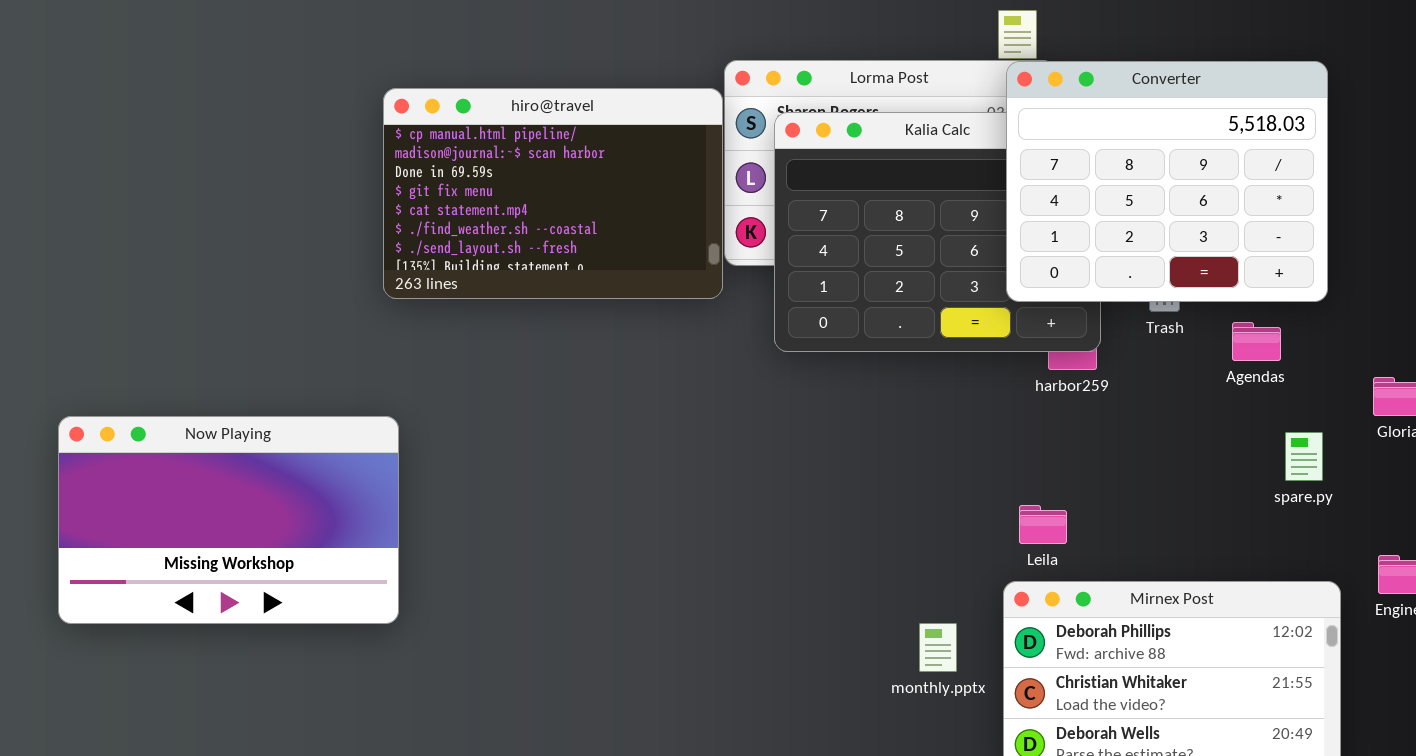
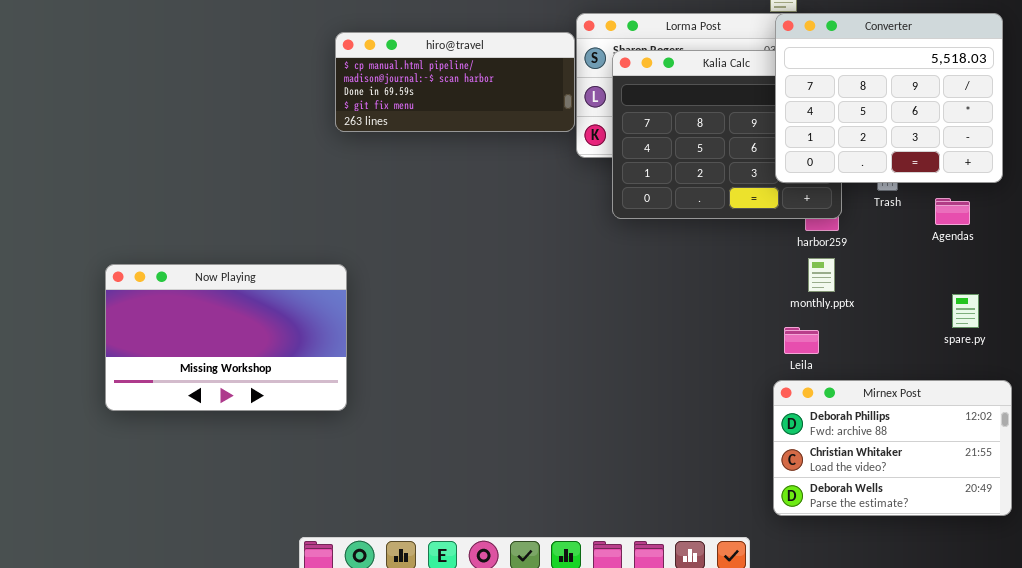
hiro@travel: [383,88,723,299] -> [335,32,575,132], resized
spare.py: [1285,432,1323,481] -> [952,294,979,328], moved
monthly.pptx: [919,623,957,672] -> [808,258,835,292], moved

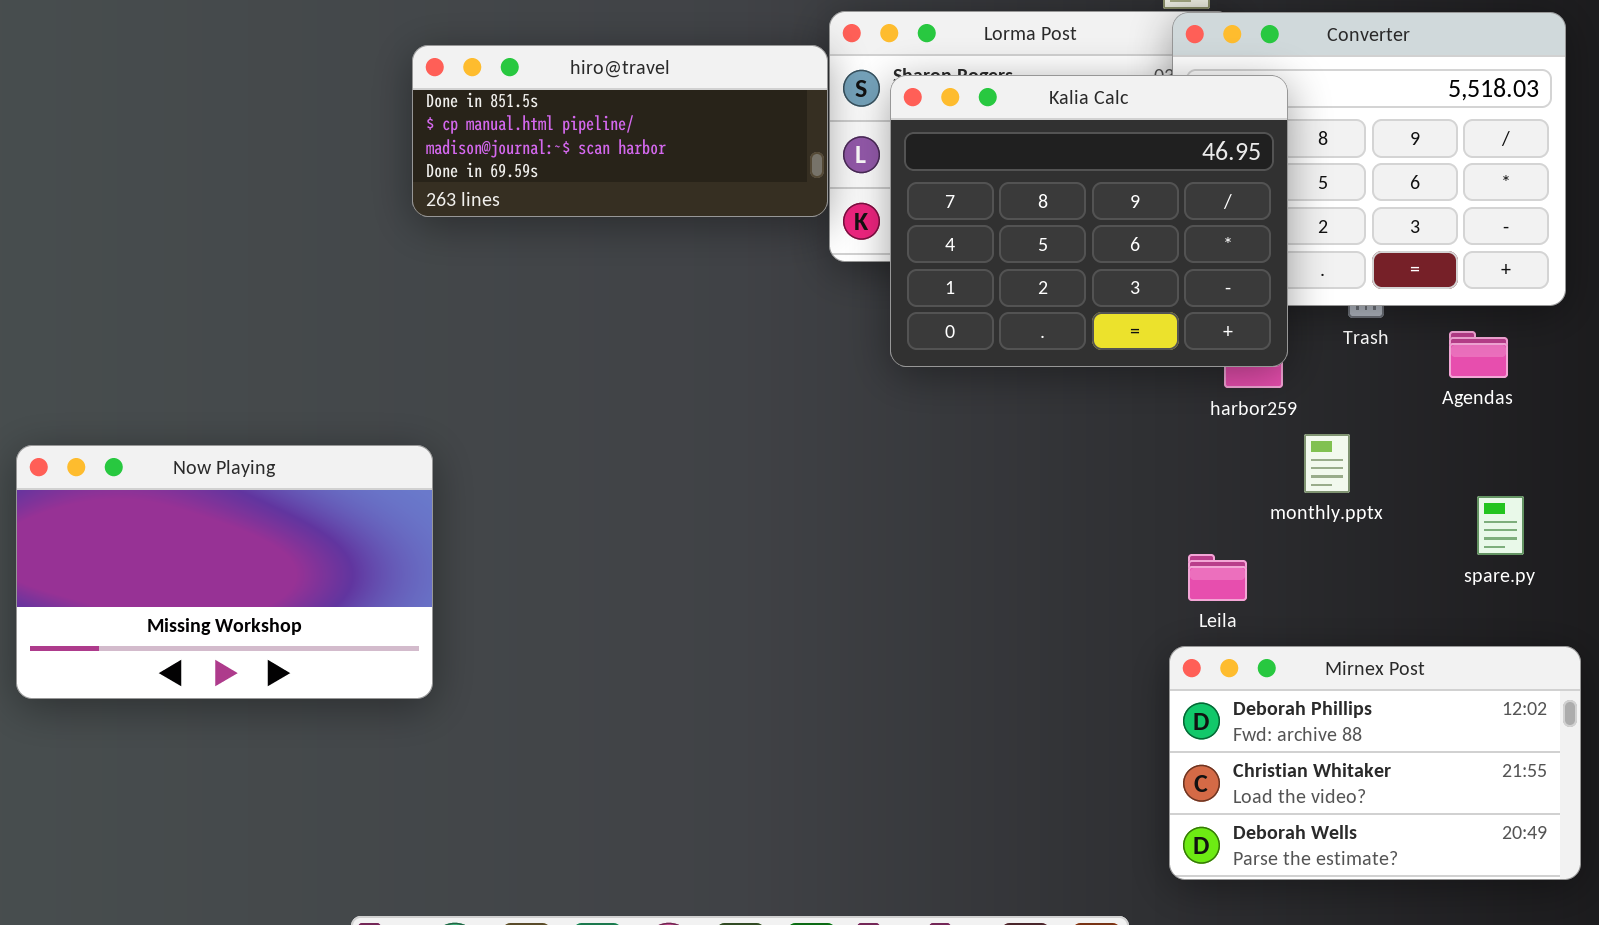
hiro@travel: [335,32,575,132] -> [412,45,828,217], scrolled up 1 row
Kalia Calc: [612,50,842,219] -> [890,75,1288,367], raised
monthly.pptx: [808,258,835,292] -> [1304,434,1350,493], moved

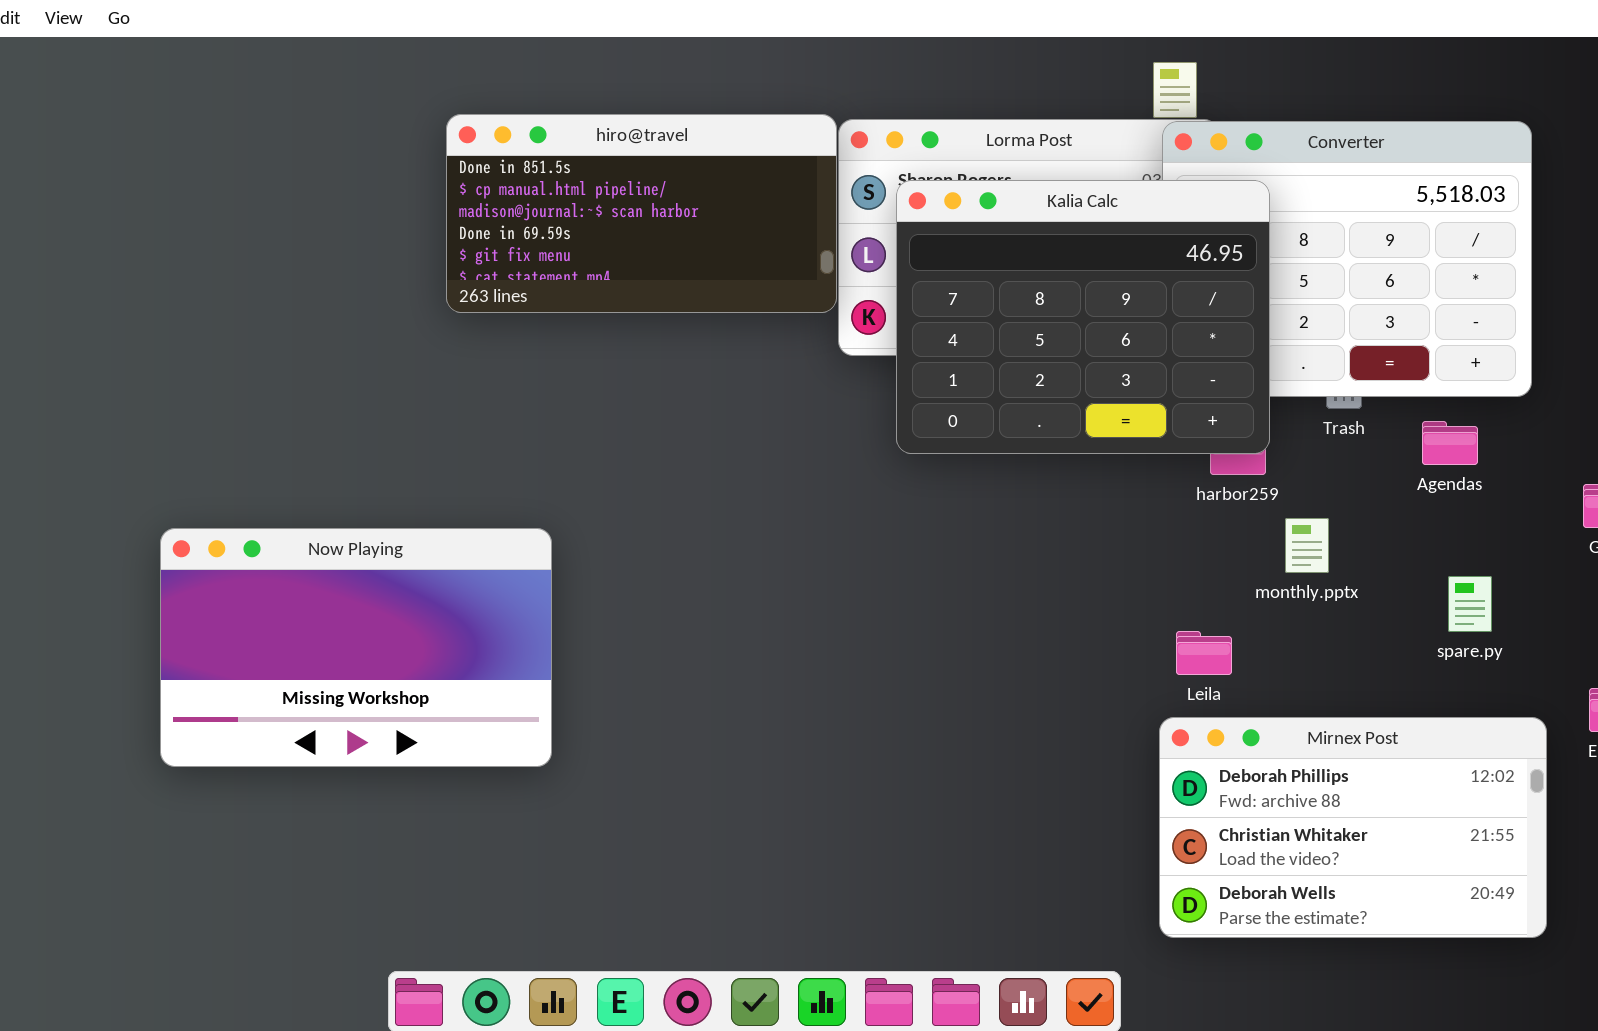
hiro@travel: [412,45,828,217] -> [446,114,837,313], resized
Now Playing: [16,445,433,699] -> [160,528,552,767], moved

